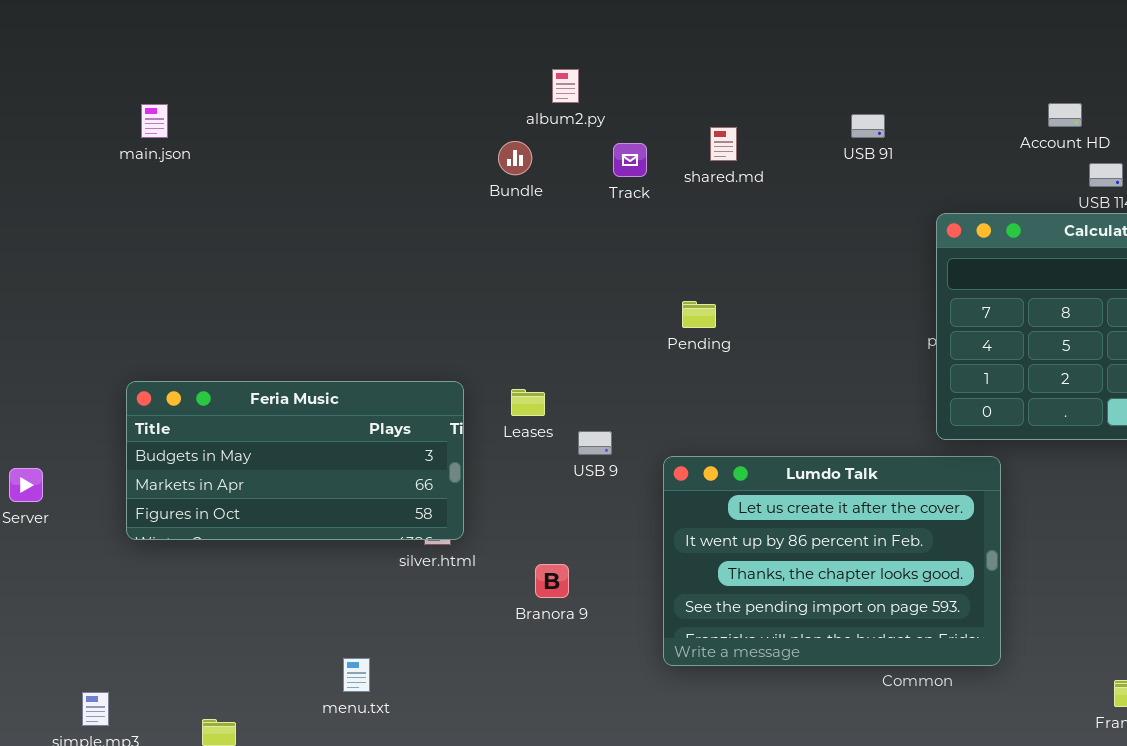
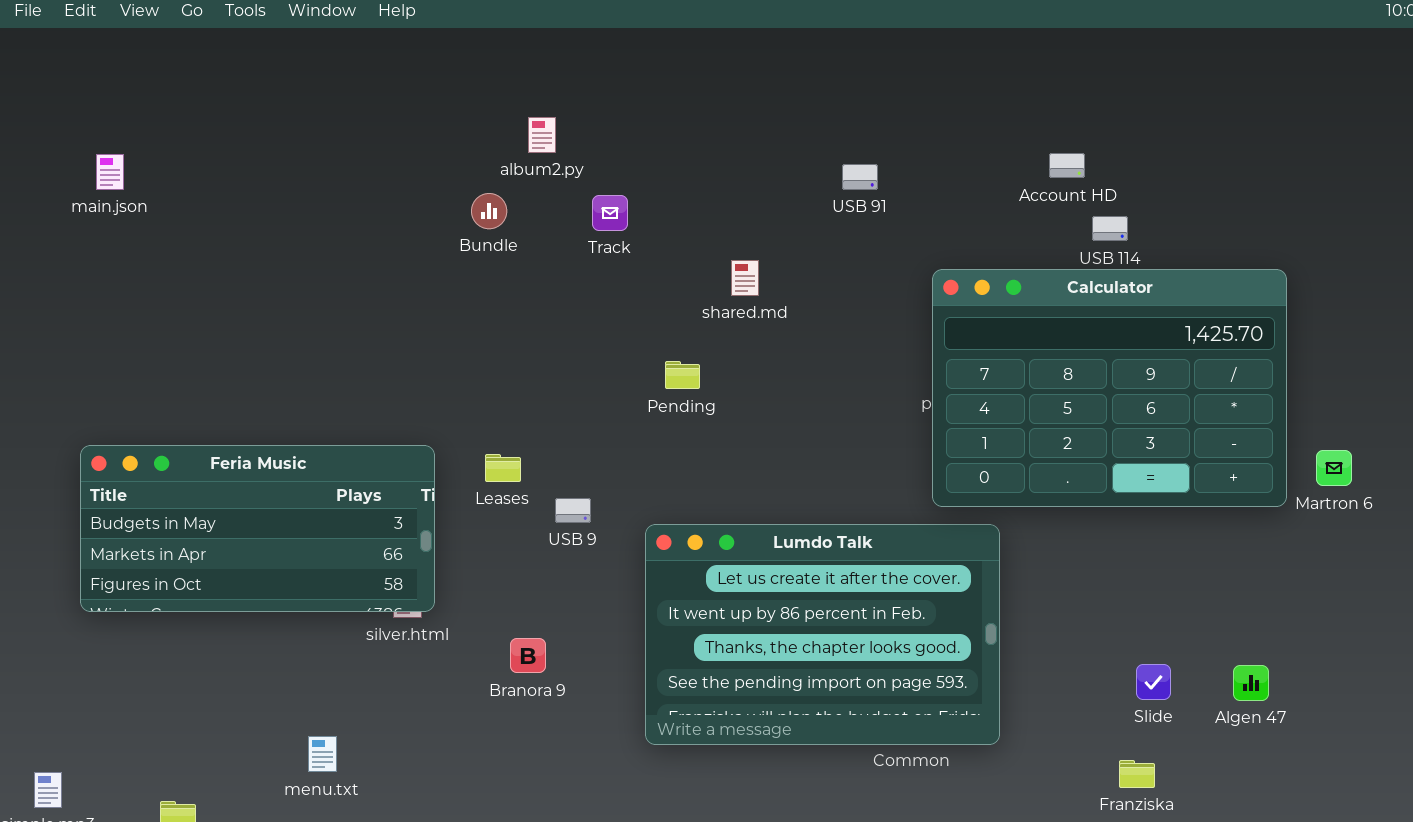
shared.md: [710,127,737,161] -> [731,260,759,296], moved

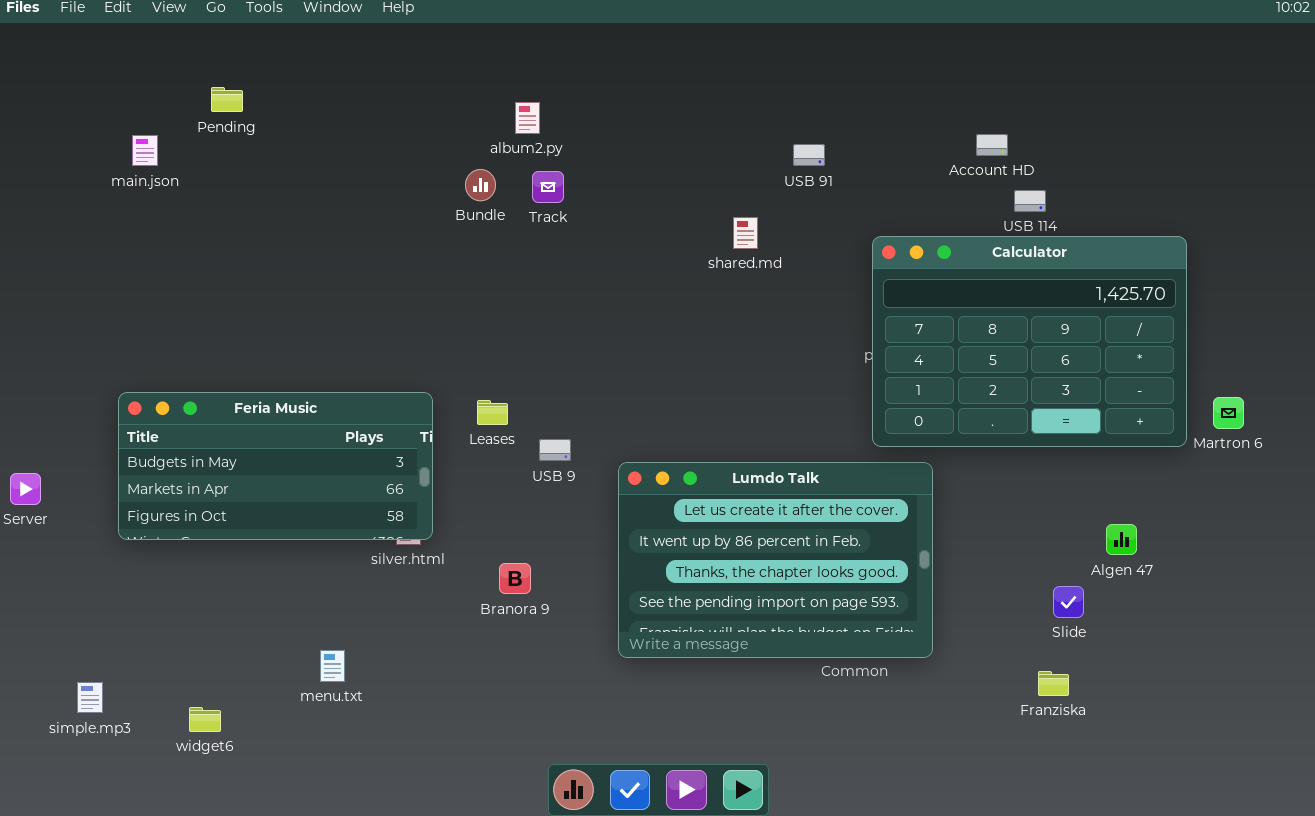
Track: [592,195,628,231] -> [532,171,564,203], moved
shared.md: [731,260,759,296] -> [733,217,758,249], moved
Pending: [665,361,700,389] -> [211,87,243,112], moved
Algen 47: [1233,665,1269,701] -> [1106,524,1137,555], moved

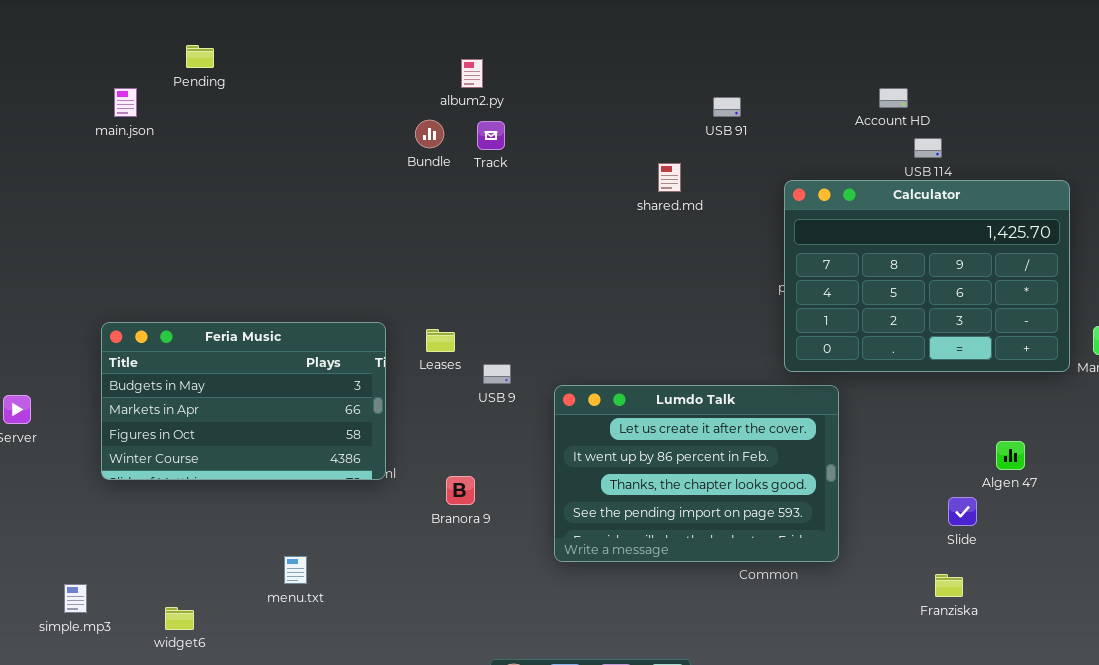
Feria Music: [118,392,433,540] -> [101,322,386,480], resized

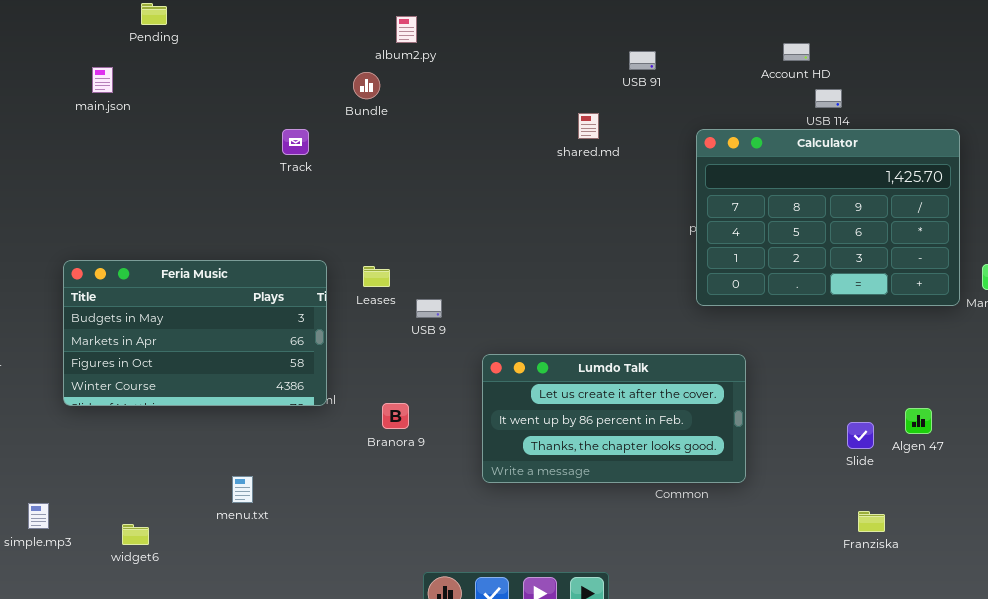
main.json: [114,88,137,117] -> [92,67,113,93], moved
Track: [477,121,505,150] -> [282,129,309,155], moved
Lumdo Talk: [554,385,839,562] -> [482,354,746,483], resized
Algen 47: [996,441,1025,470] -> [905,408,932,434], moved
Franziska: [935,574,963,597] -> [858,511,885,532], moved

